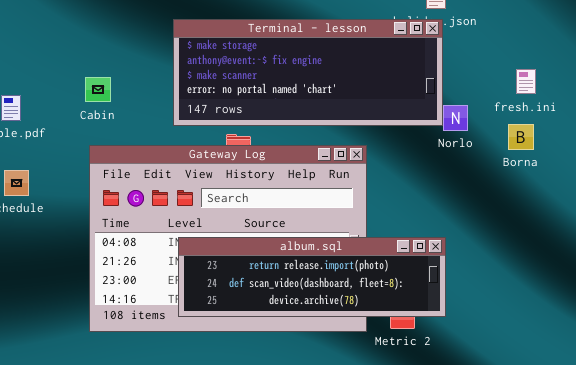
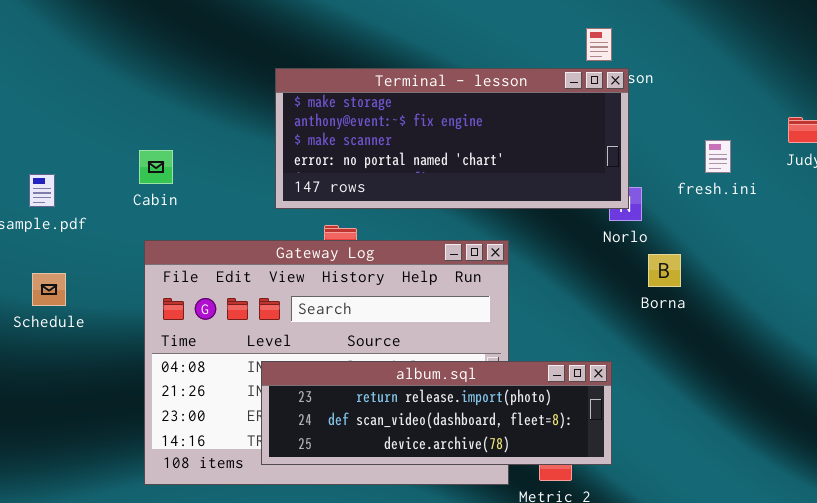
Terminal - lesson: [173,19,443,126] -> [275,68,629,209], moved
Borna: [508,124,534,150] -> [648,254,681,287], moved

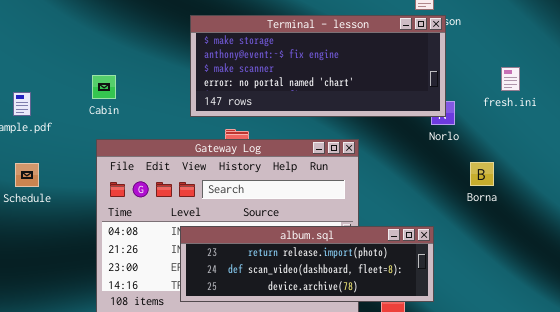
Borna: [648,254,681,287] -> [470,162,494,186], moved

